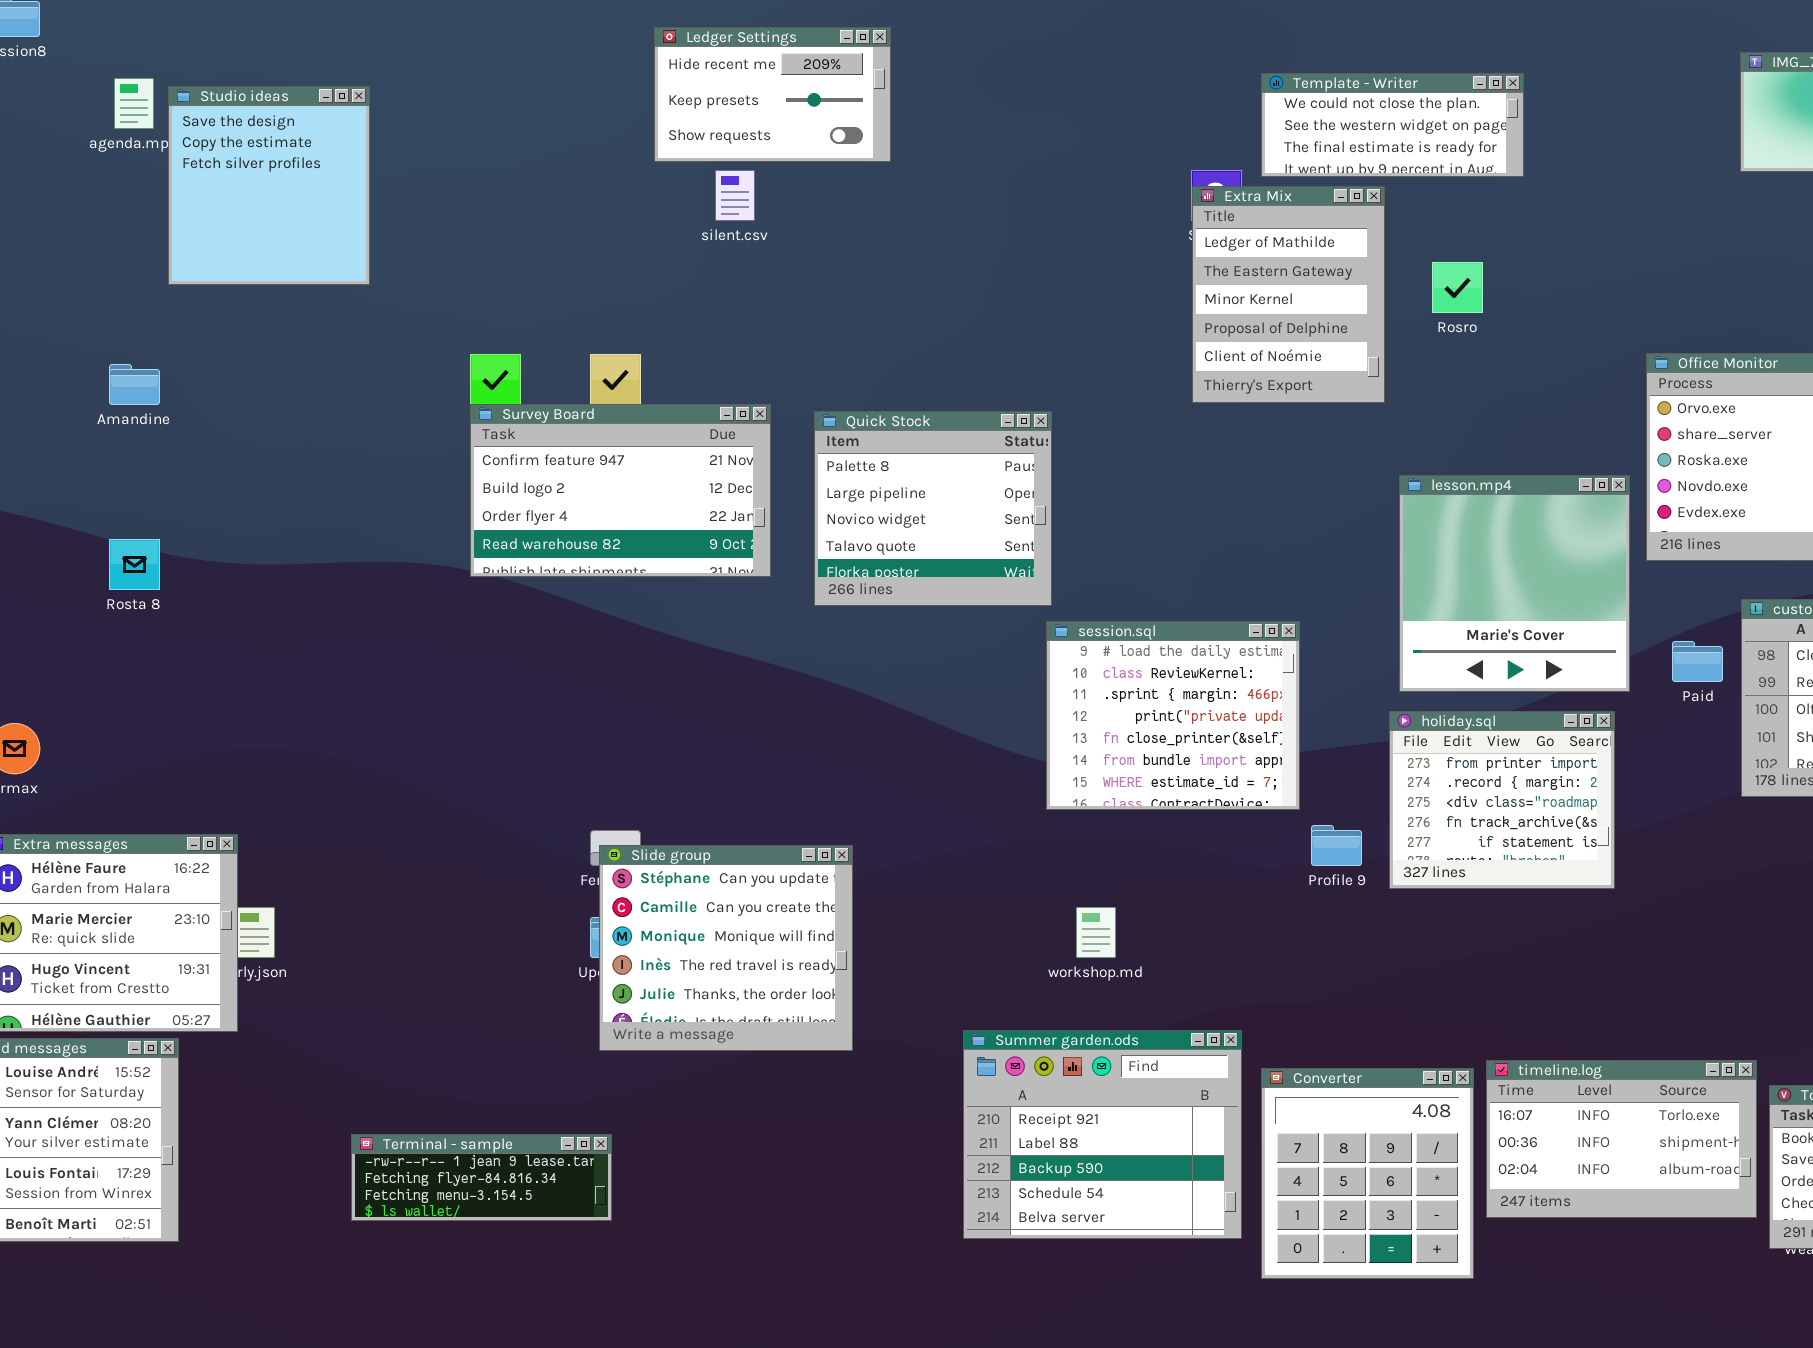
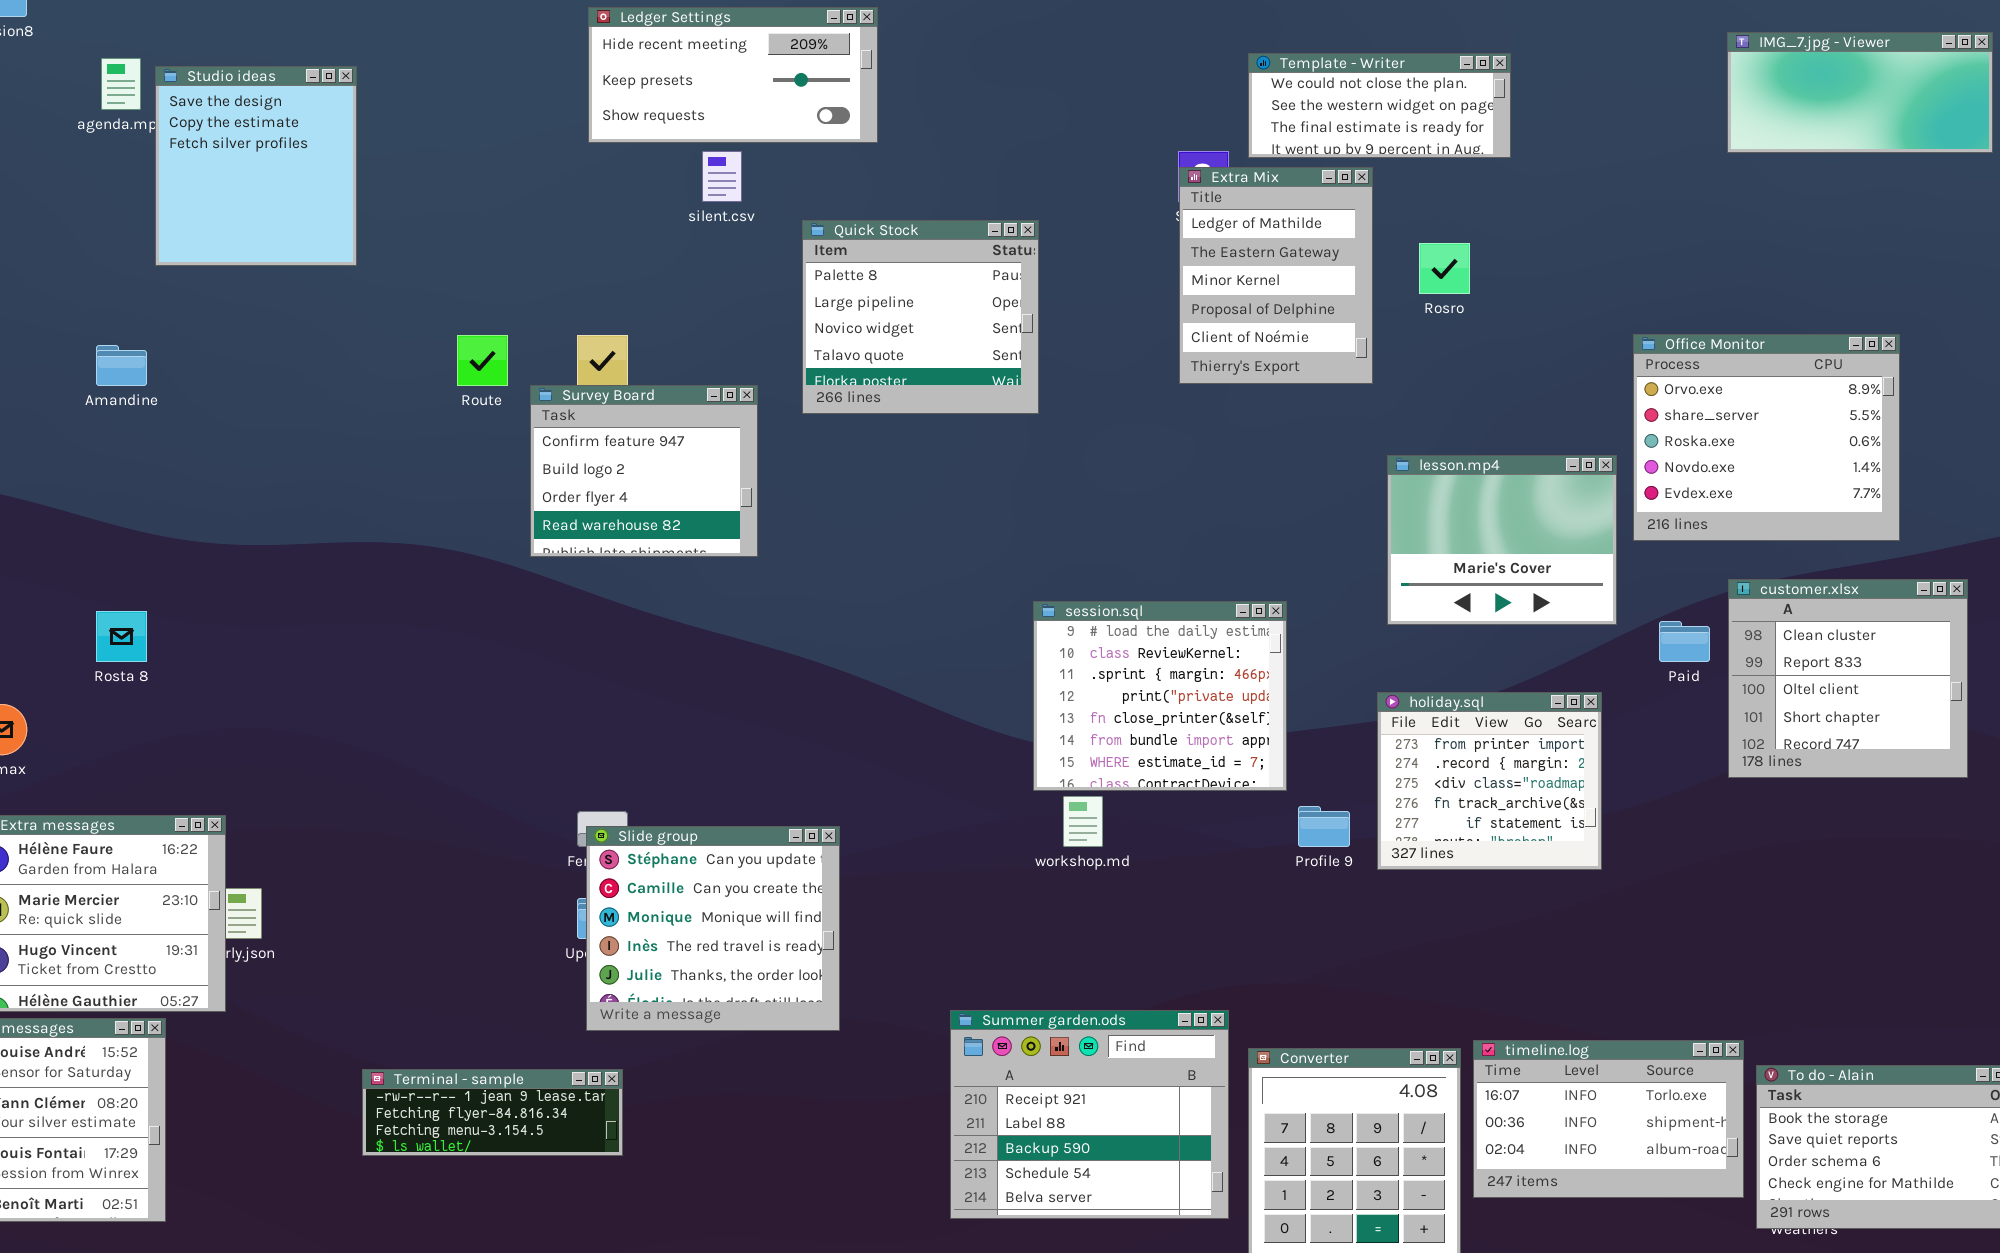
Ledger Settings: [654,27,891,162] -> [588,7,878,143], resized
Survey Board: [470,404,771,577] -> [530,385,758,557], resized
Quick Stock: [814,411,1052,606] -> [802,220,1039,414], moved
lesson.mp4: [1399,475,1630,692] -> [1387,455,1617,625], resized
Rosta 8: [109,539,160,590] -> [96,611,147,662], moved
workshop.md: [1076,907,1116,958] -> [1063,796,1103,847], moved
Terminal - sample: [351,1134,612,1221] -> [362,1069,623,1156], moved

